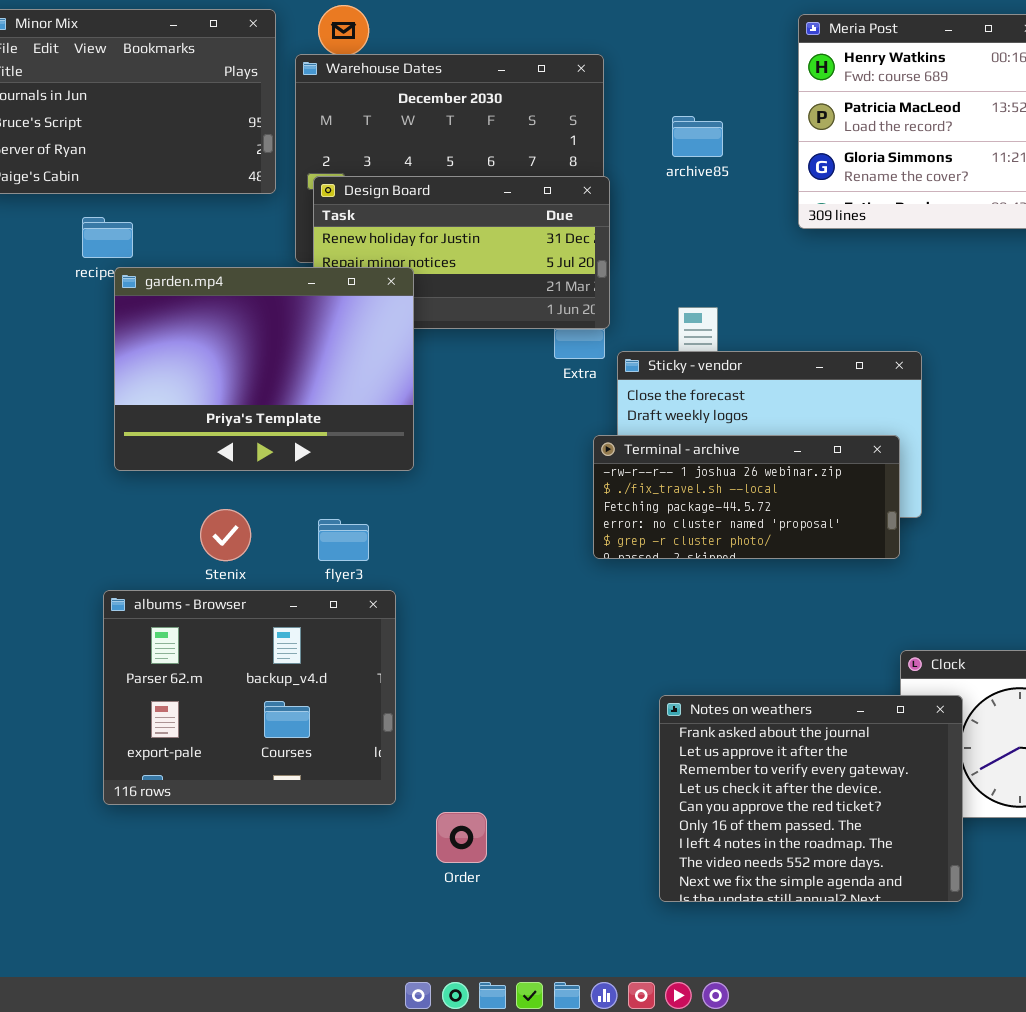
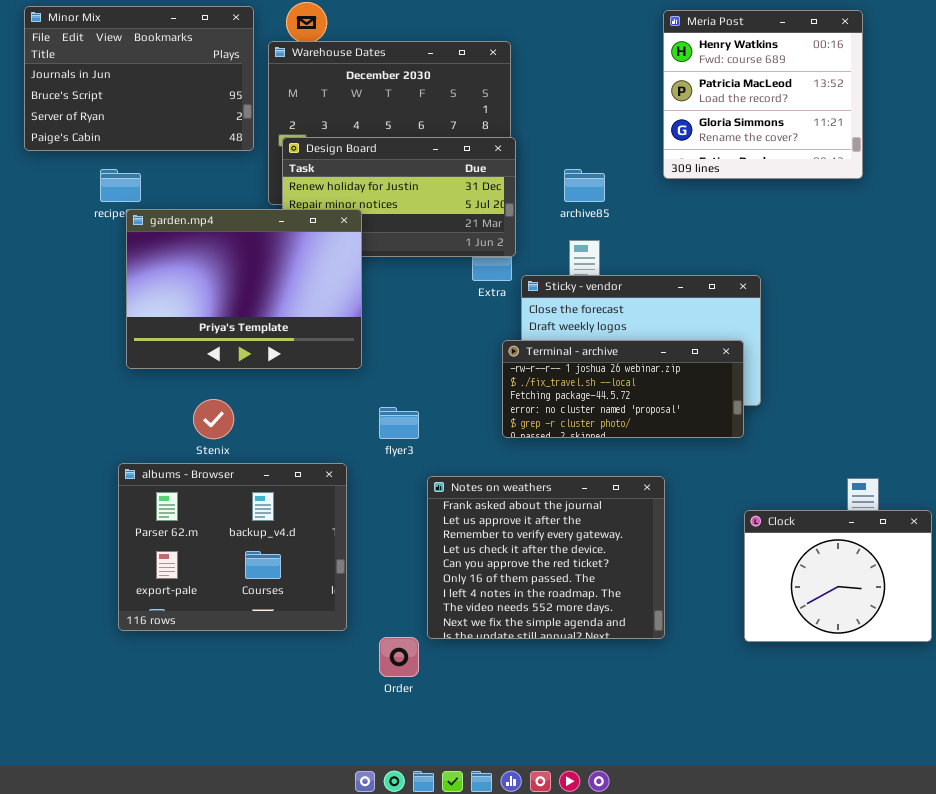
archive85: [672,116,723,157] -> [564,169,605,202], moved
flyer3: [318,519,369,561] -> [379,407,419,439], moved
Notes on weathers: [659,695,963,902] -> [427,476,665,639], moved

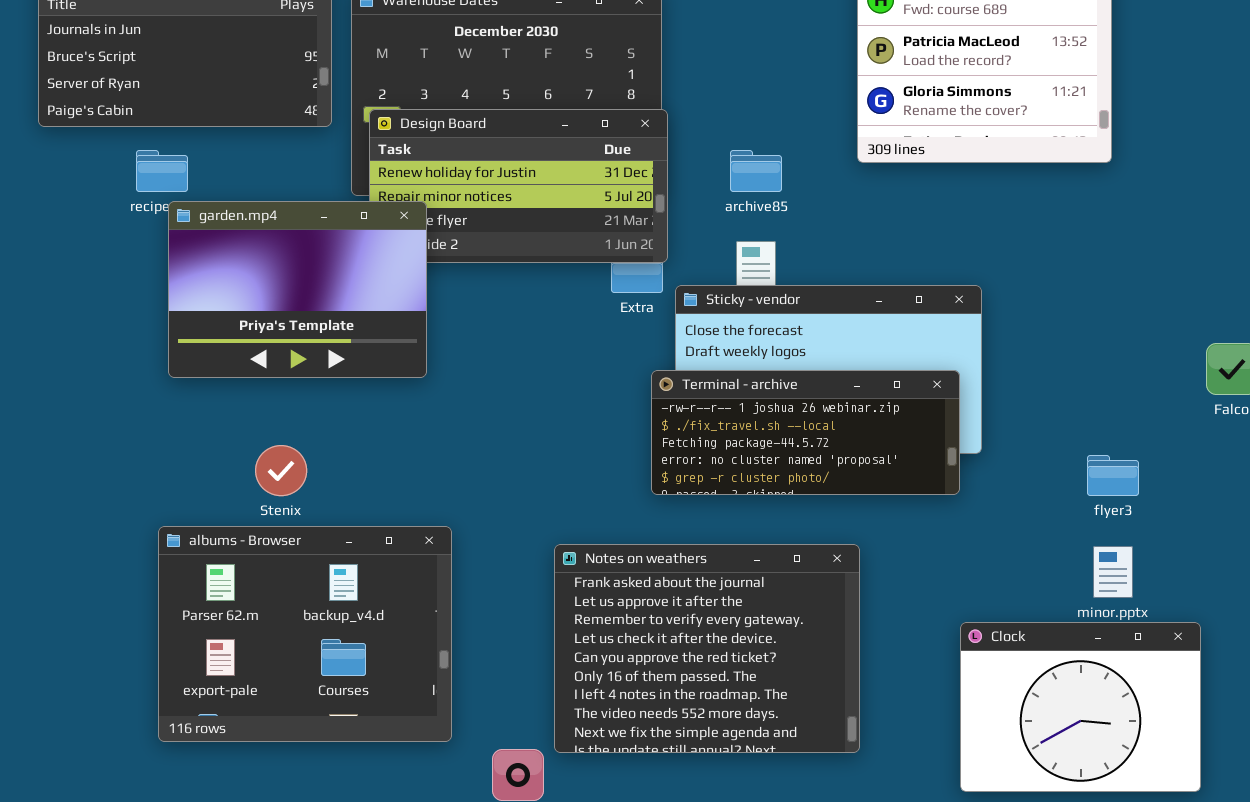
garden.mp4: [126,209,362,369] -> [168,201,427,378], resized
flyer3: [379,407,419,439] -> [1087,455,1139,496], moved
Clock: [744,510,932,642] -> [960,622,1201,792], moved

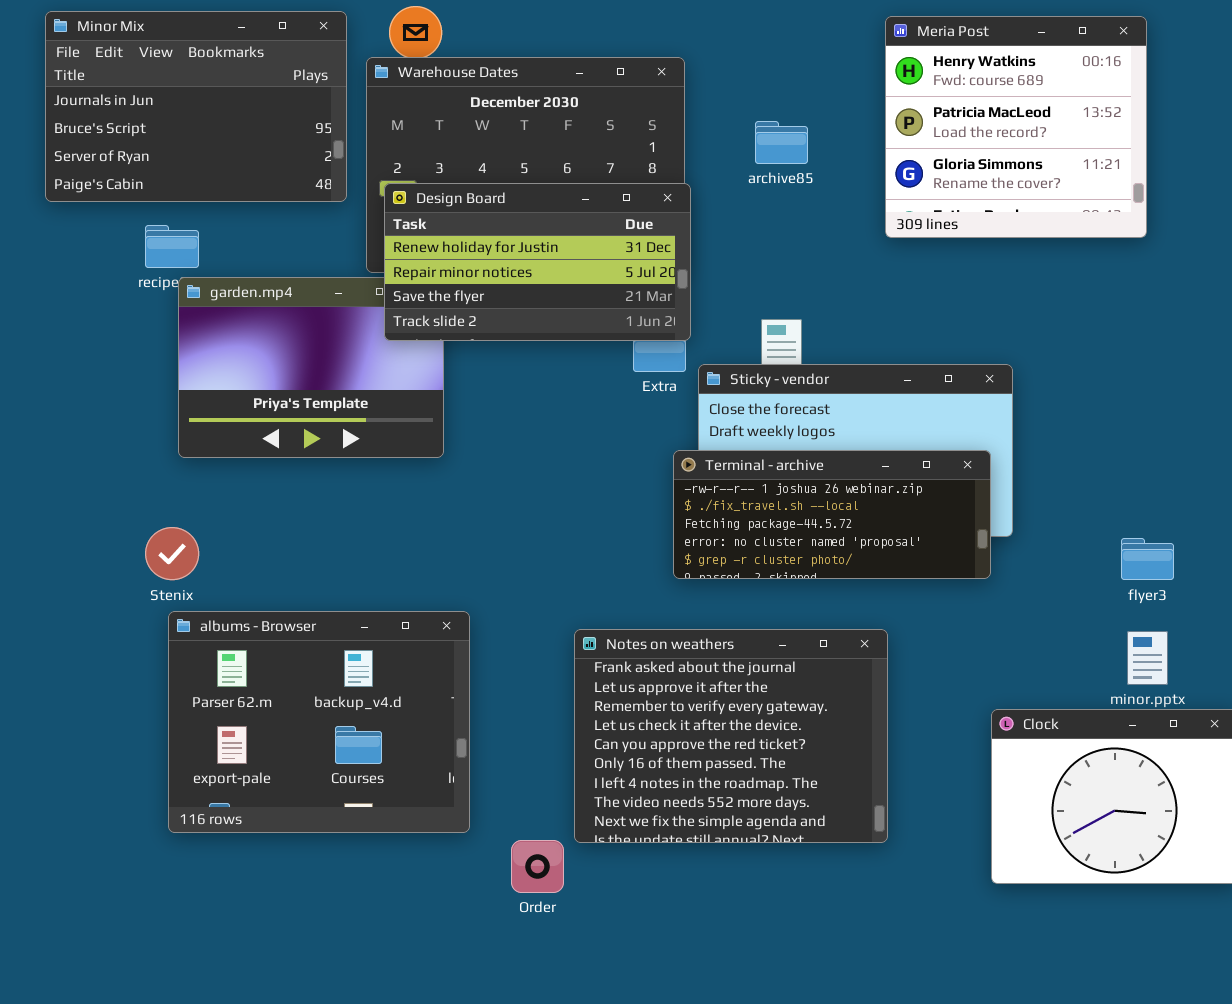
Design Board: [369,109,668,263] -> [384,183,691,341], raised
archive85: [730,150,782,192] -> [755,121,808,164], moved
Stenix: [255,445,307,496] -> [145,527,199,580], moved

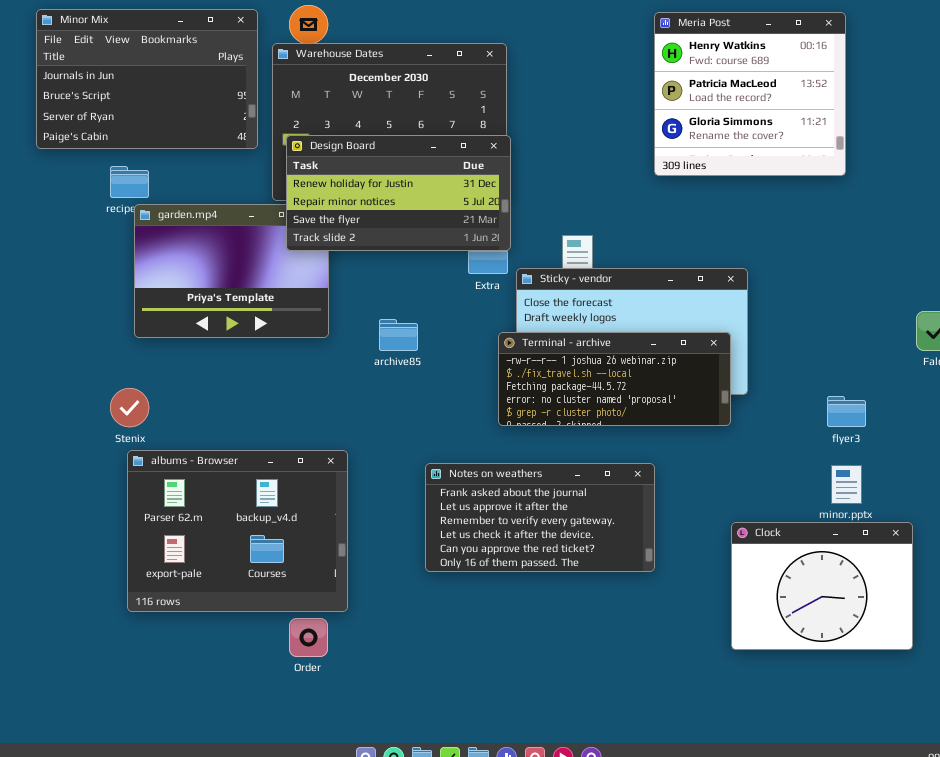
archive85: [755,121,808,164] -> [379,319,418,351], moved
Notes on weathers: [574,629,888,843] -> [425,463,655,572], resized
Order: [511,840,564,893] -> [289,618,328,657], moved

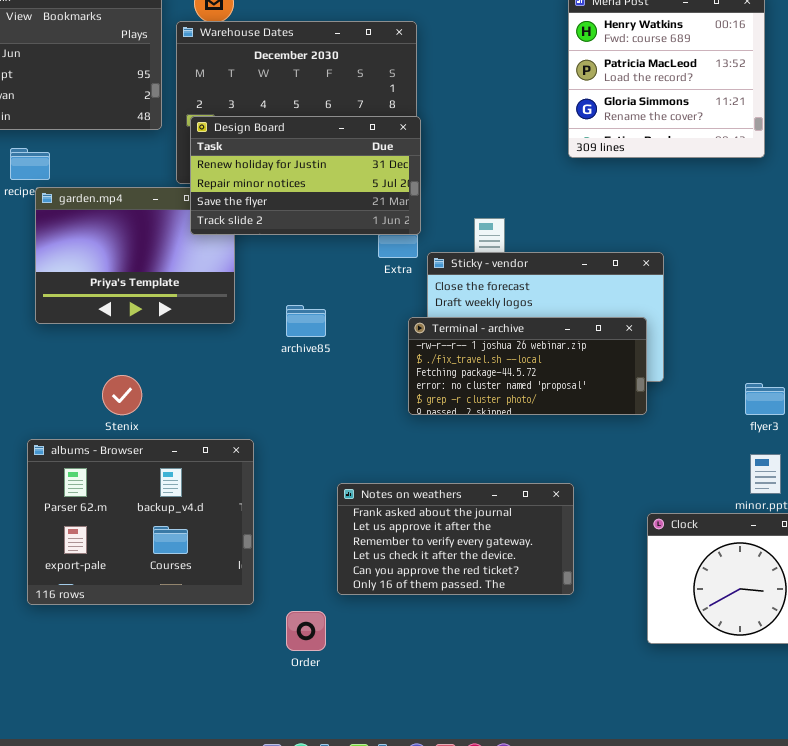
Stenix: [110,388,149,427] -> [102,375,142,415], moved
Notes on weathers: [425,463,655,572] -> [337,483,574,595], moved
Order: [289,618,328,657] -> [286,611,326,651], moved

